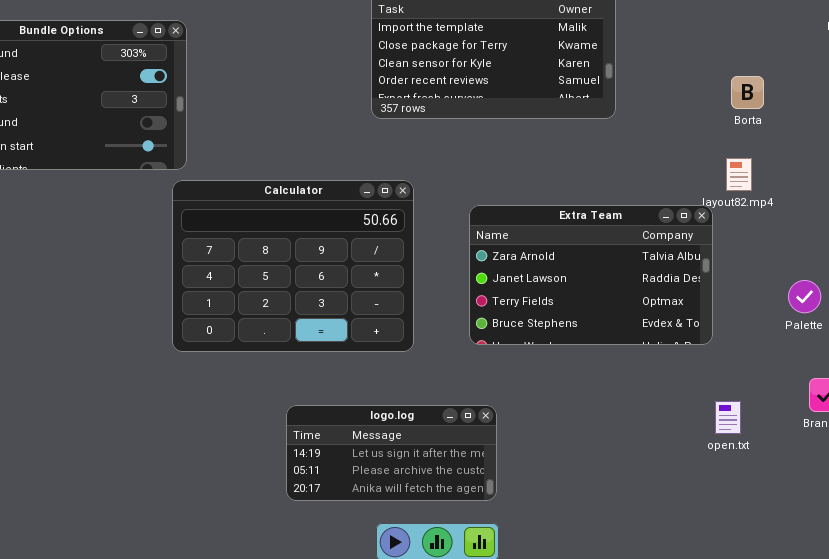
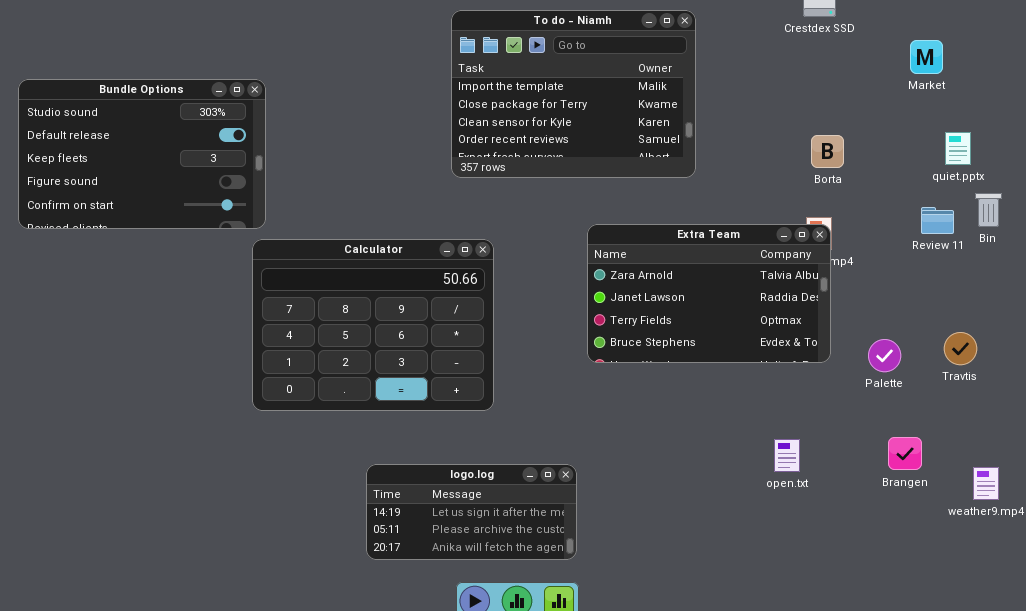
Extra Team: [469,205,713,345] -> [587,224,831,363], moved
open.txt: [715,401,741,434] -> [774,439,800,472], moved

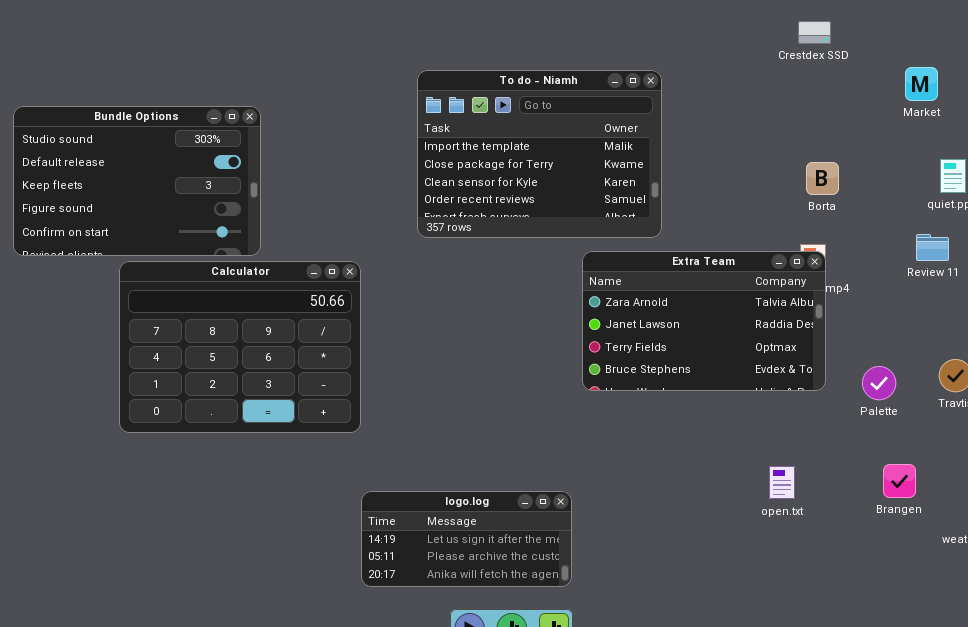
To do - Niamh: [451,10,696,178] -> [417,70,662,238], moved
Calculator: [252,239,494,411] -> [119,261,361,433], moved

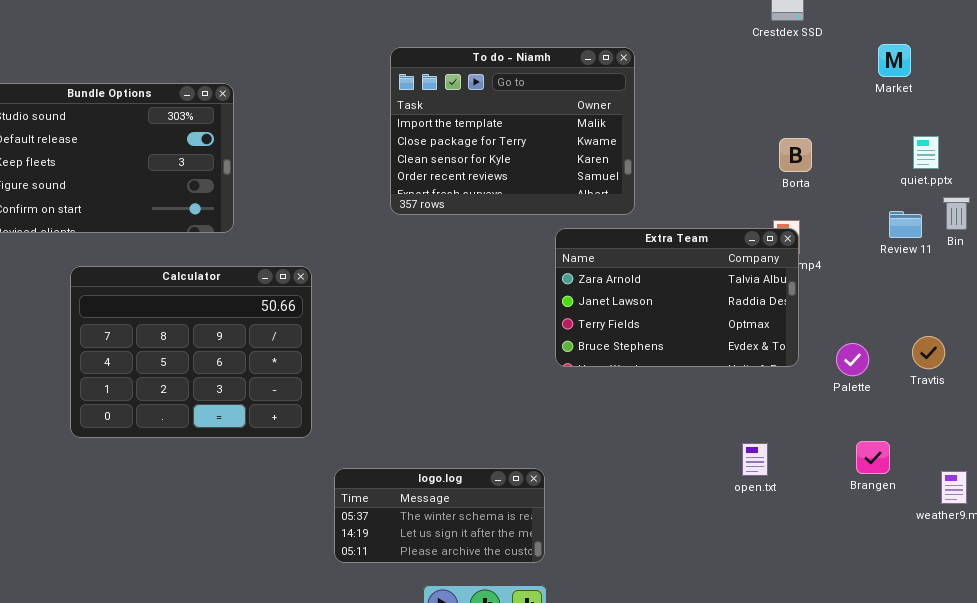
Calculator: [119,261,361,433] -> [70,266,312,438], moved
logo.log: [361,491,572,587] -> [334,468,545,563], scrolled up 1 row

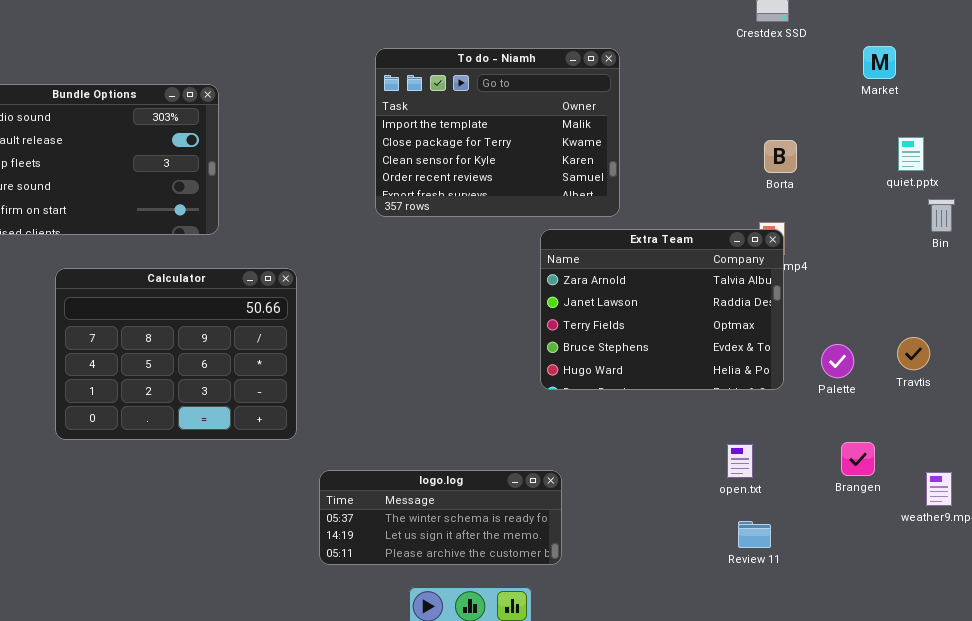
Review 11: [889,211,922,238] -> [738,521,771,548], moved
Extra Team: [555,228,799,367] -> [540,229,784,390], resized
logo.log: [334,468,545,563] -> [319,470,562,565], resized

